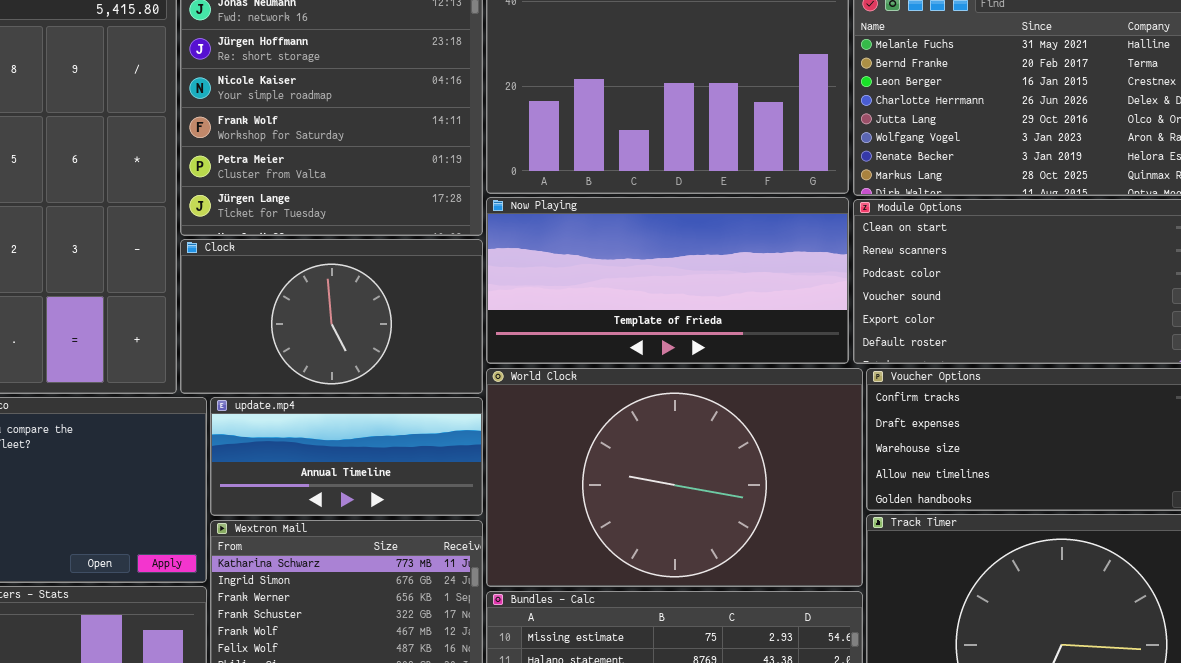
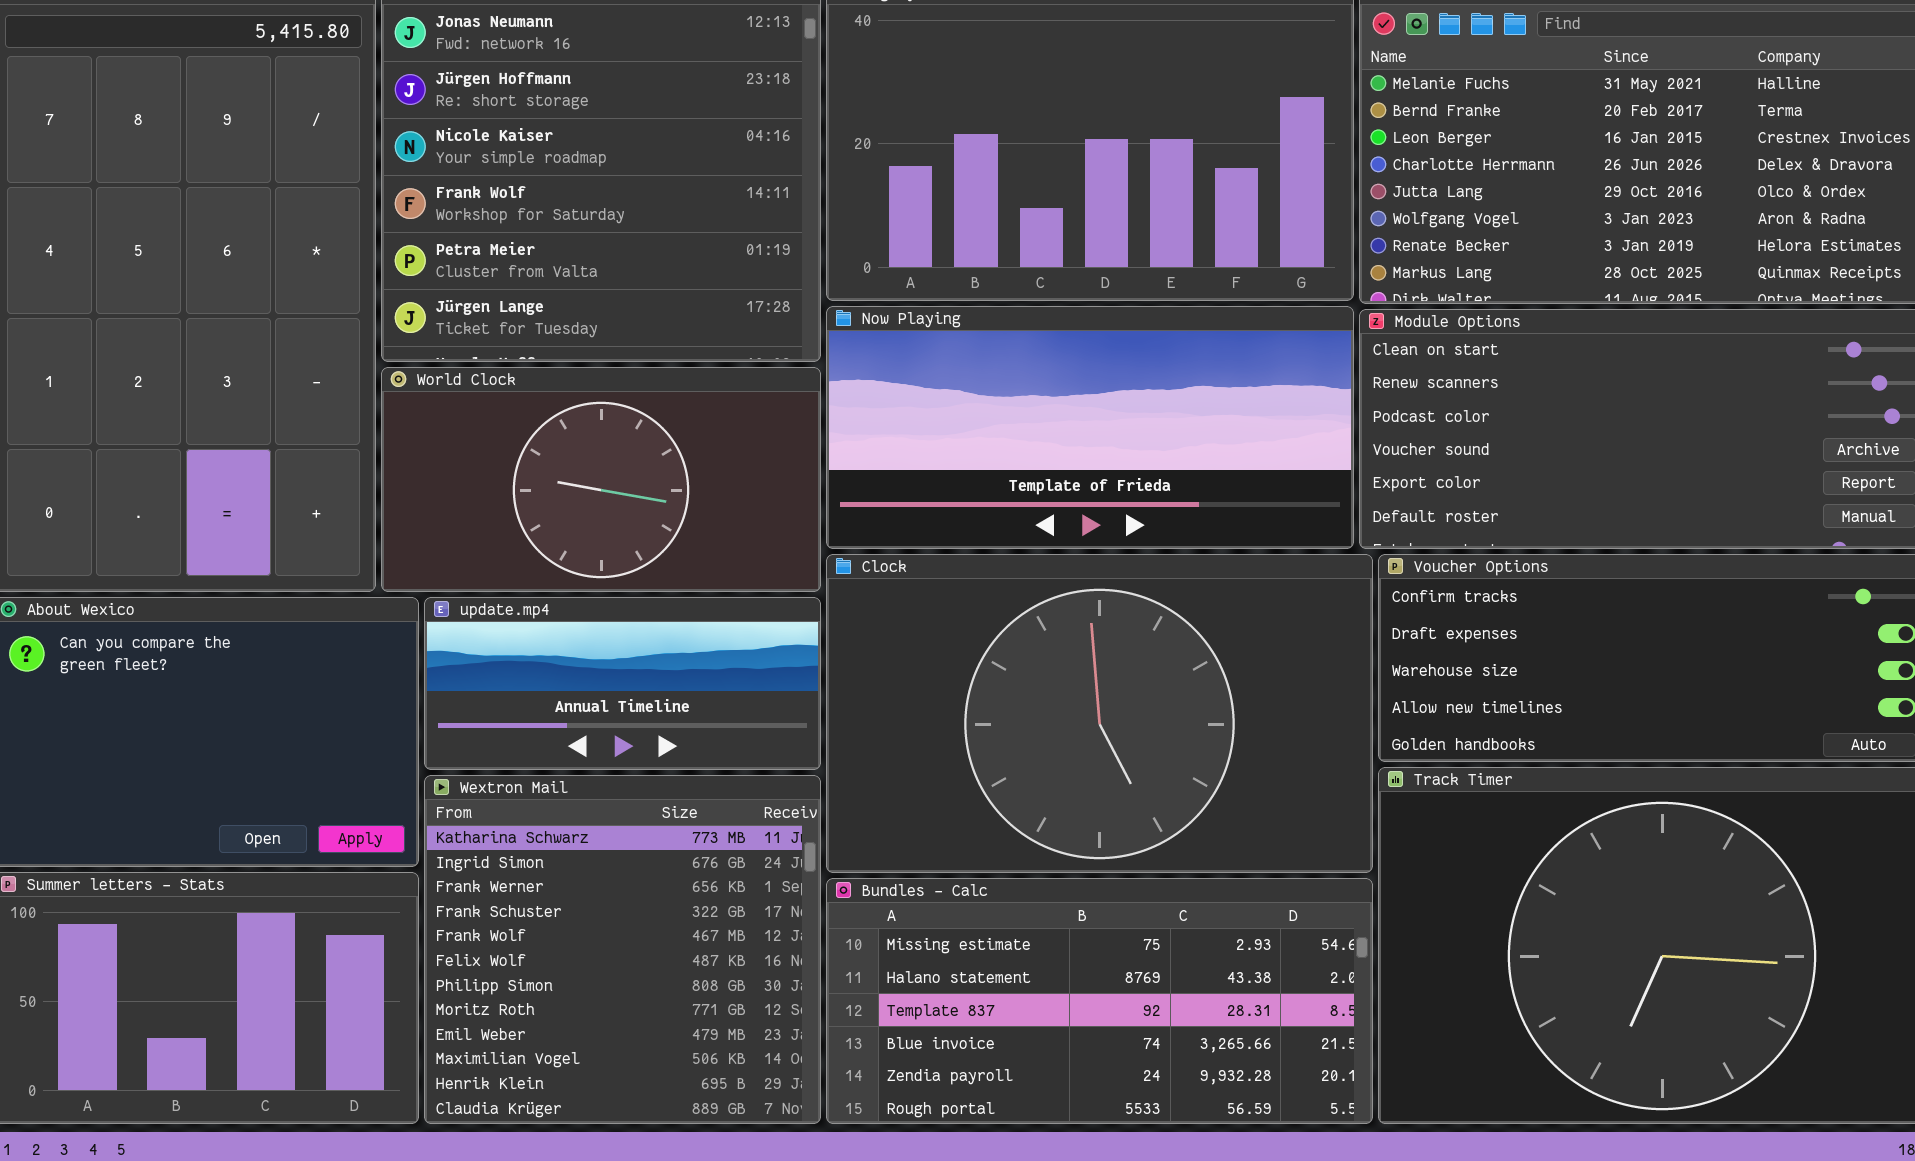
Clock: [180,239,483,394] -> [826,554,1373,873], moved, resized
World Clock: [486,368,863,587] -> [381,367,821,592], moved, resized

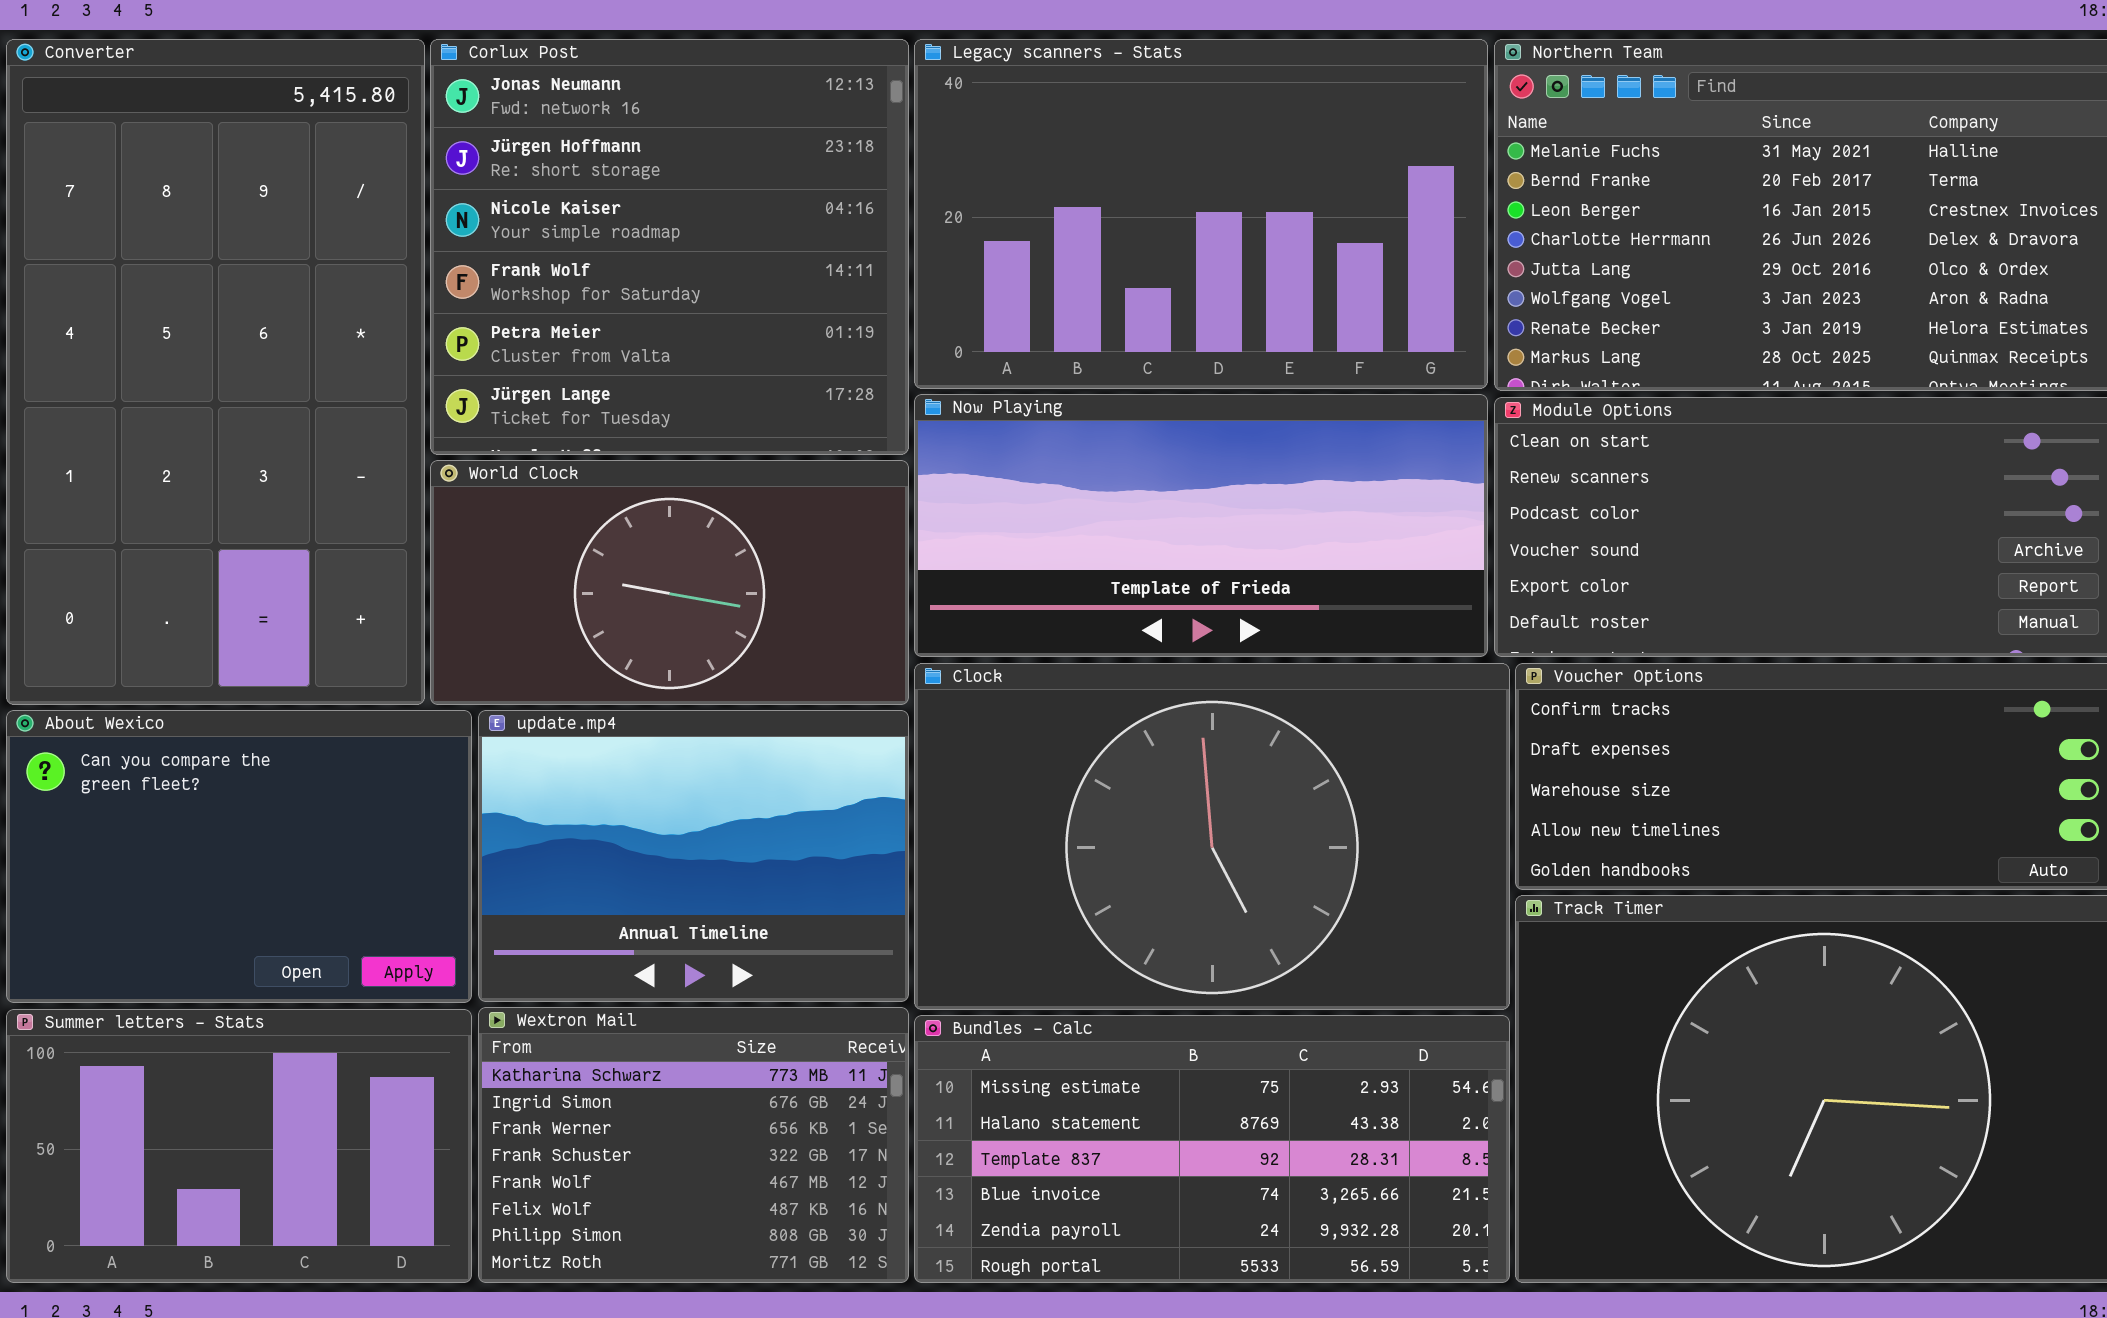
update.mp4: [424,597,821,770] -> [478,710,909,1002], resized
Wextron Mail: [424,775,821,1124] -> [478,1007,909,1283], resized

